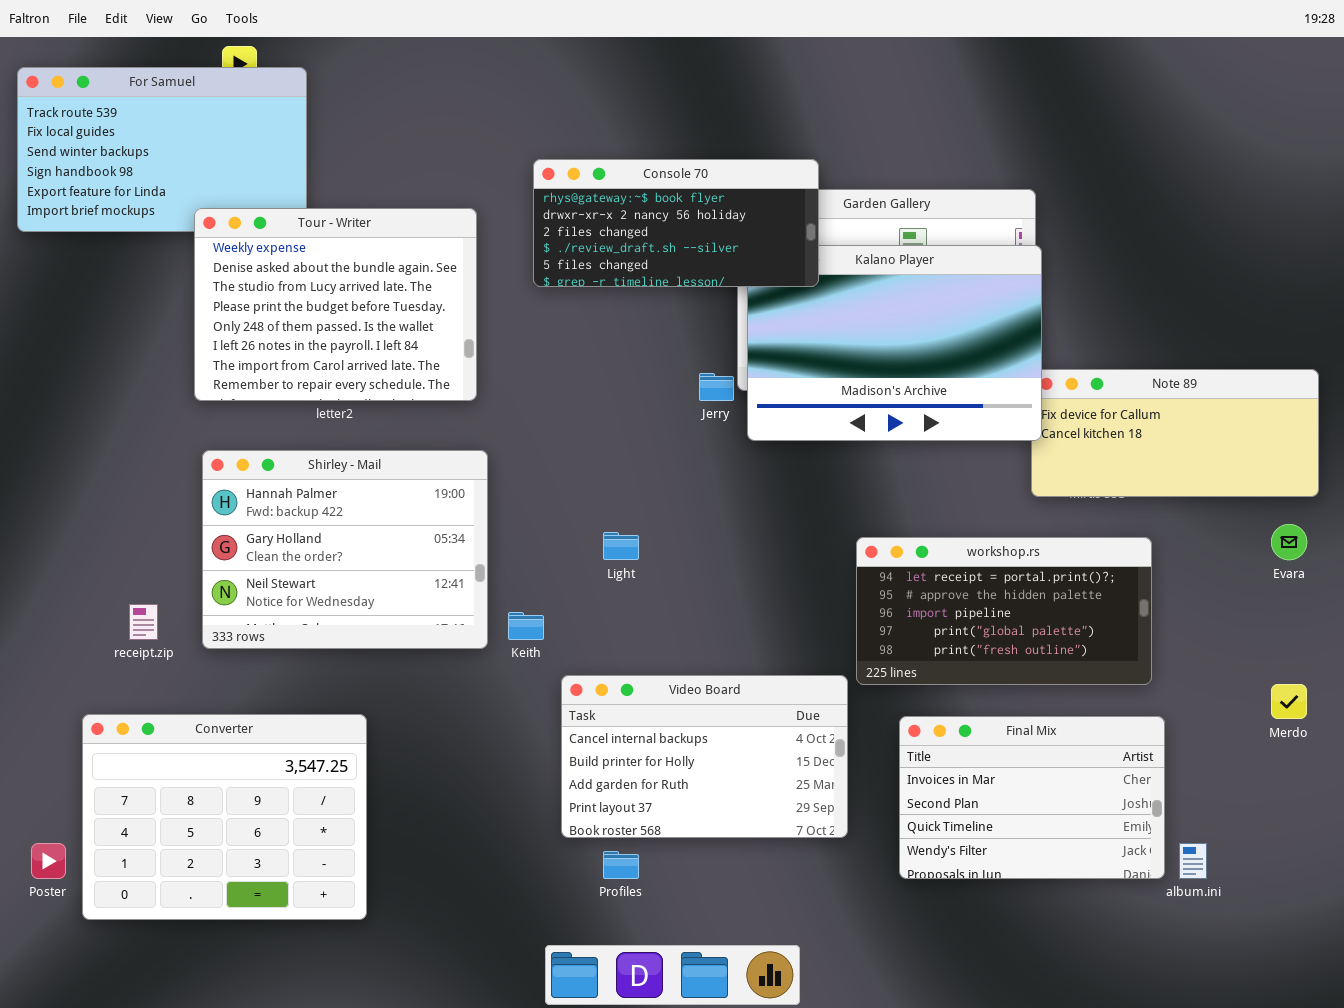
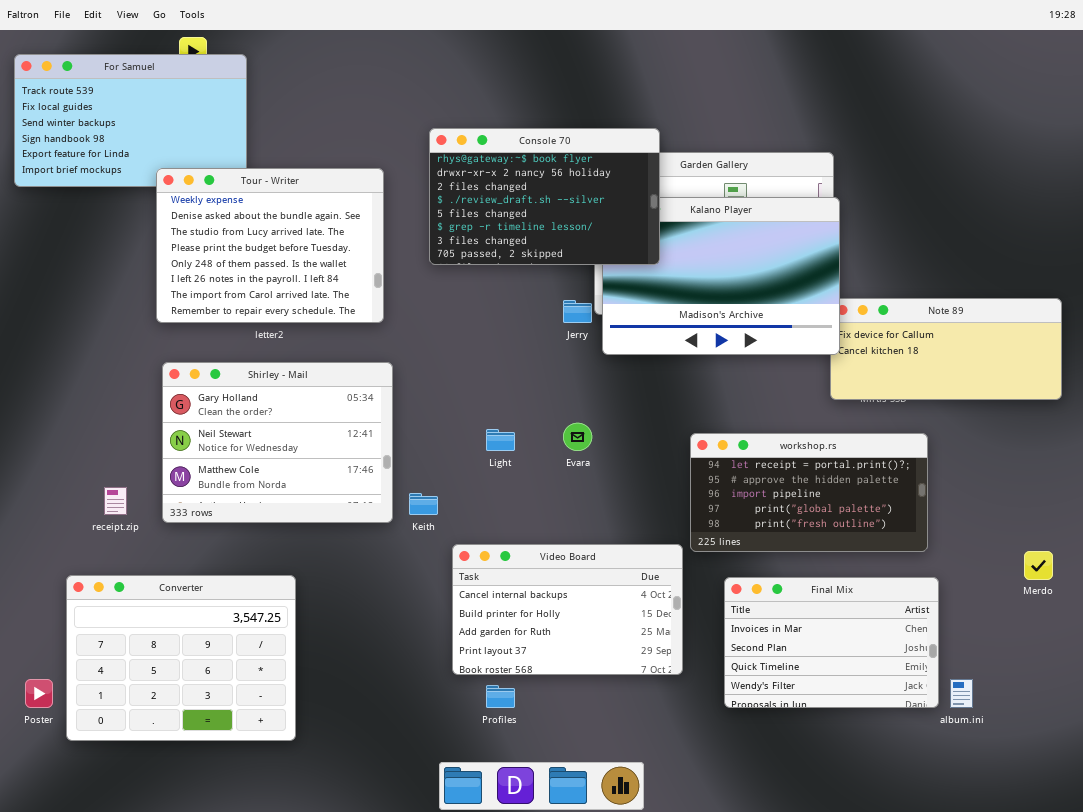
Console 70: [533,159,819,287] -> [429,128,660,265], resized
Shirley - Mail: [202,450,488,649] -> [162,362,393,523], scrolled down 1 row
Evara: [1271,524,1307,560] -> [563,423,592,451], moved

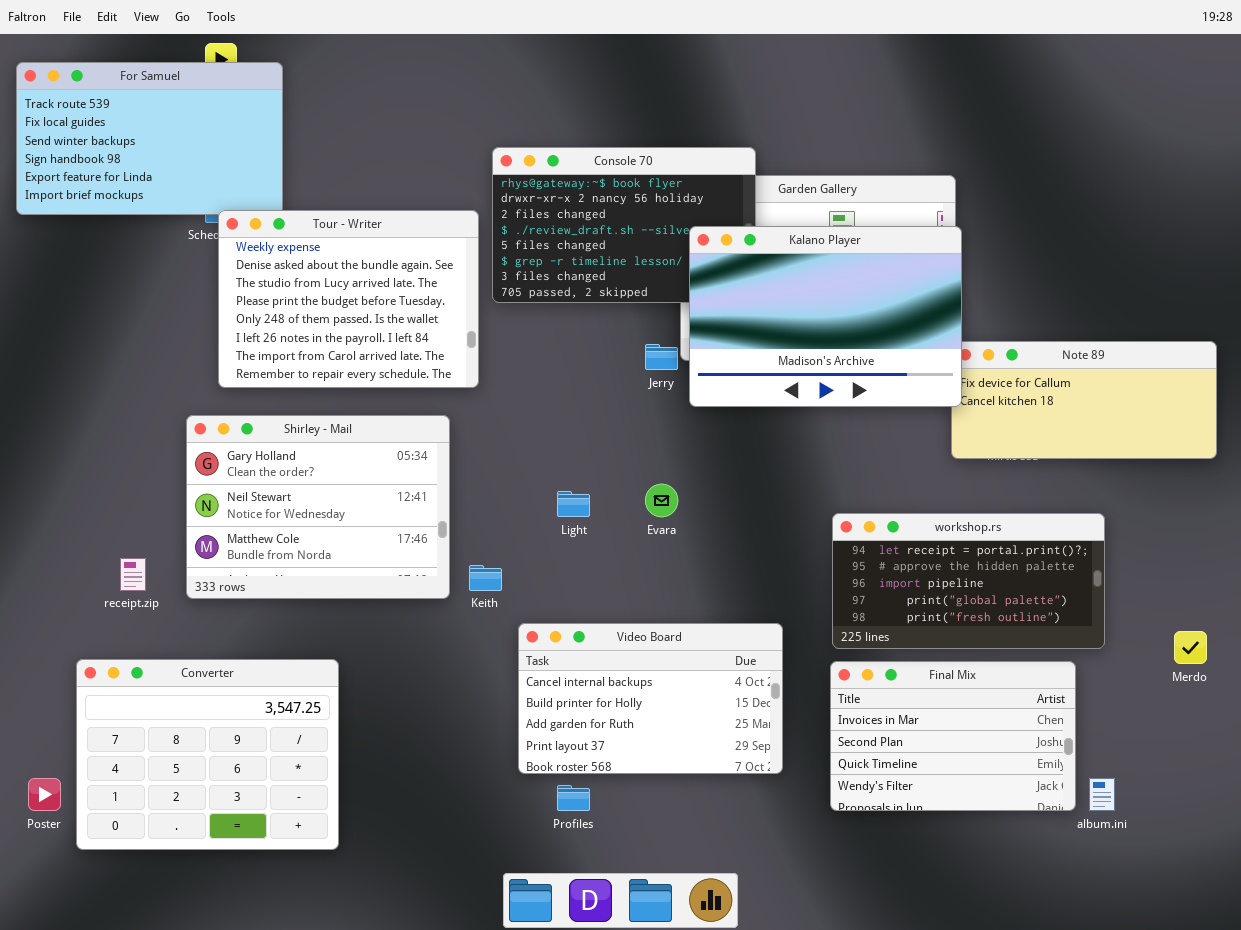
Tour - Writer: [156,168,384,323] -> [218,210,479,388], moved
Kalano Player: [602,197,840,355] -> [689,226,962,407], raised
workshop.rs: [690,433,928,552] -> [832,513,1105,649], moved

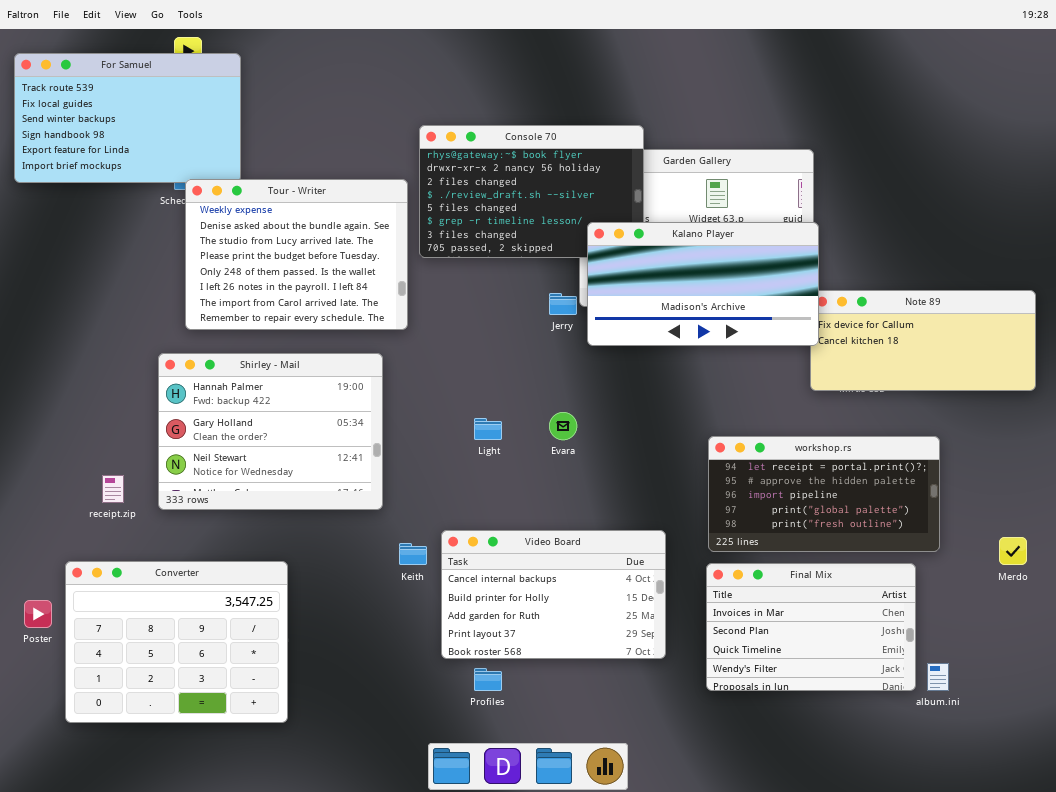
Kalano Player: [689,226,962,407] -> [587,222,819,346], resized
Shirley - Mail: [186,415,450,599] -> [158,353,383,510], scrolled up 1 row
Keith: [469,565,502,591] -> [399,543,427,565], moved
Poster: [28,778,61,811] -> [24,600,52,628], moved

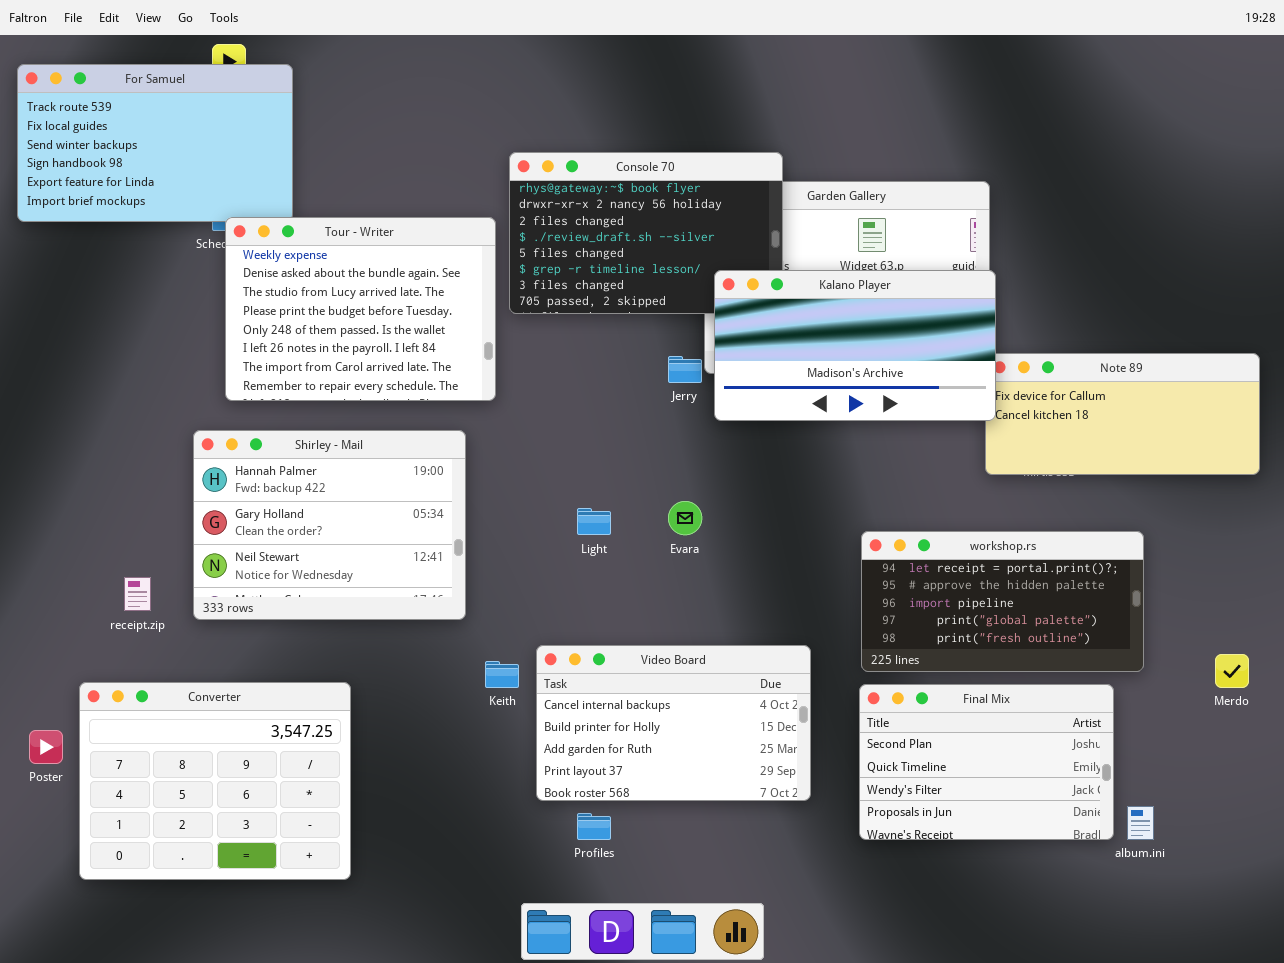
Final Mix: [706,563,916,691] -> [859,684,1114,840], scrolled down 1 row

